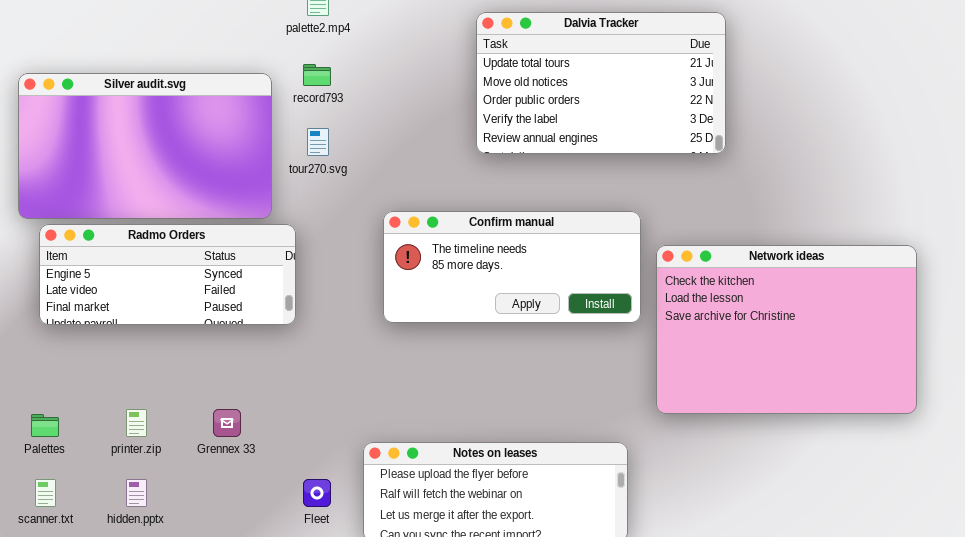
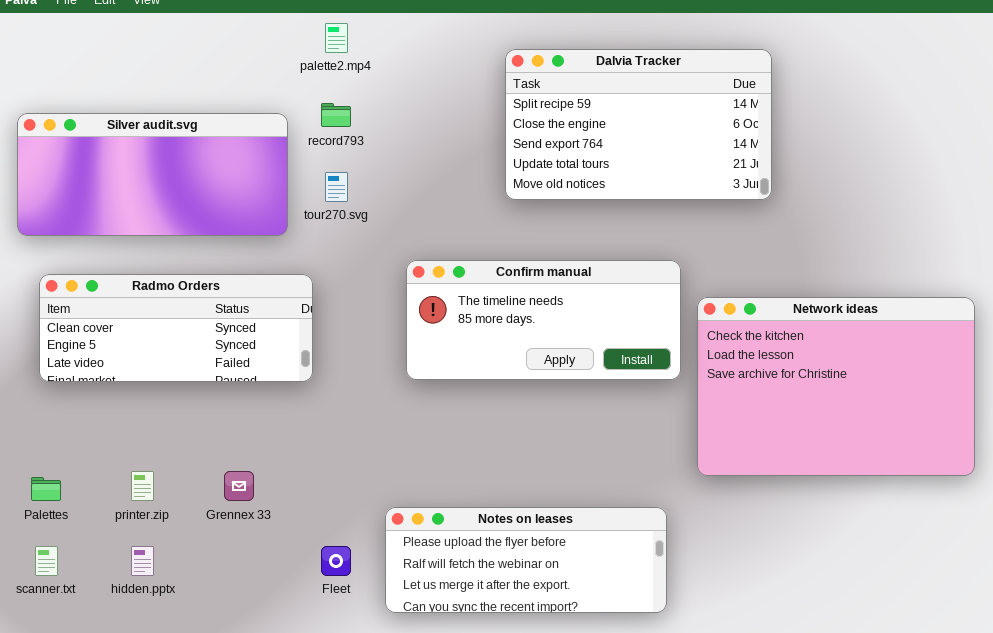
Dalvia Tracker: [476,12,726,154] -> [505,49,772,200], scrolled up 3 rows
Silver audit.svg: [18,73,272,219] -> [17,113,288,236], resized
Radmo Orders: [39,224,296,325] -> [39,274,313,382], scrolled up 1 row

